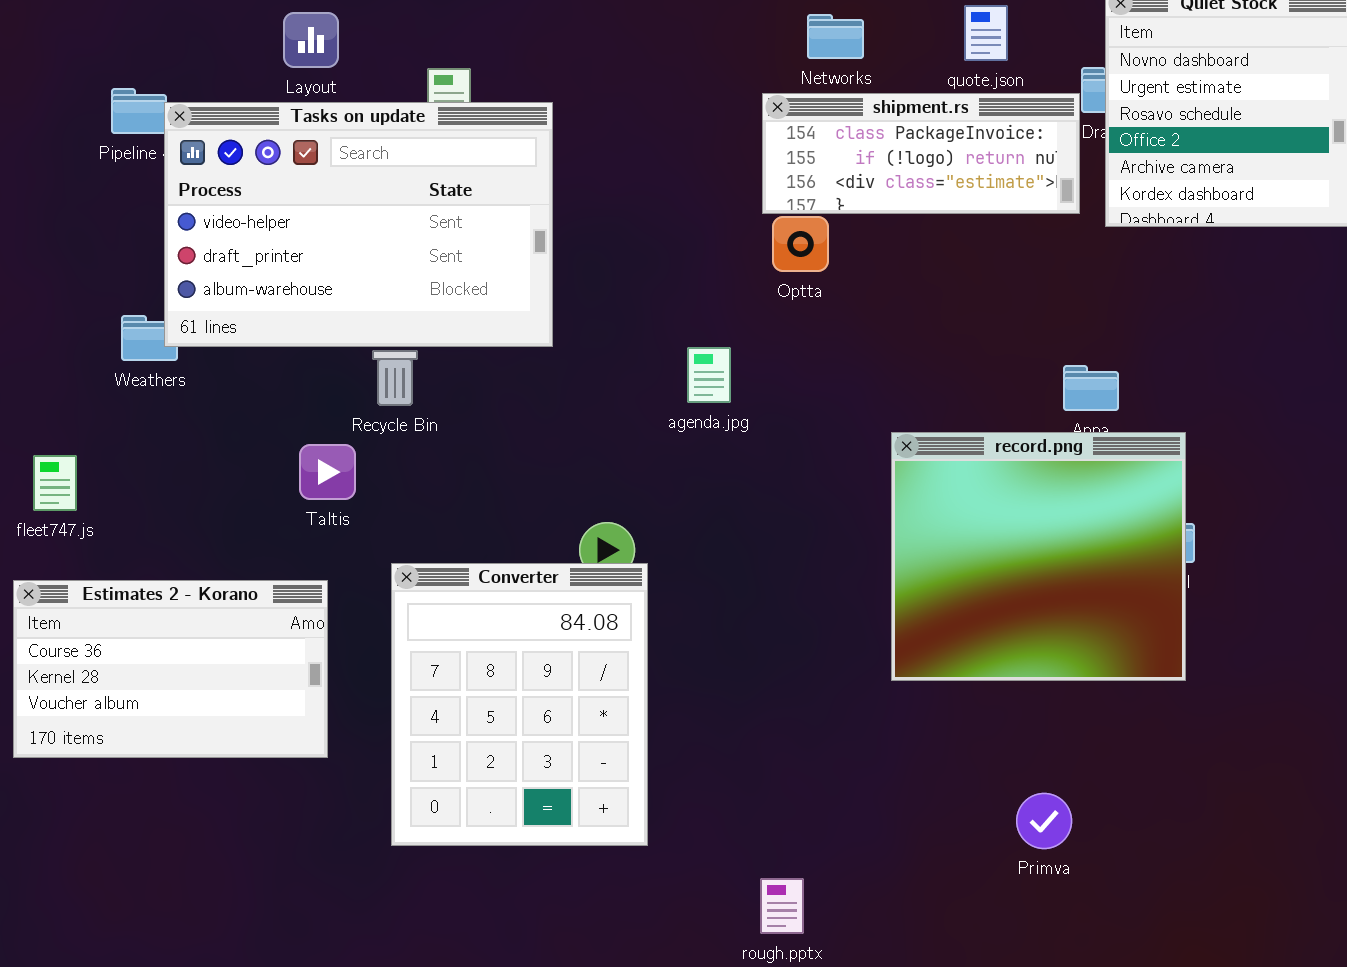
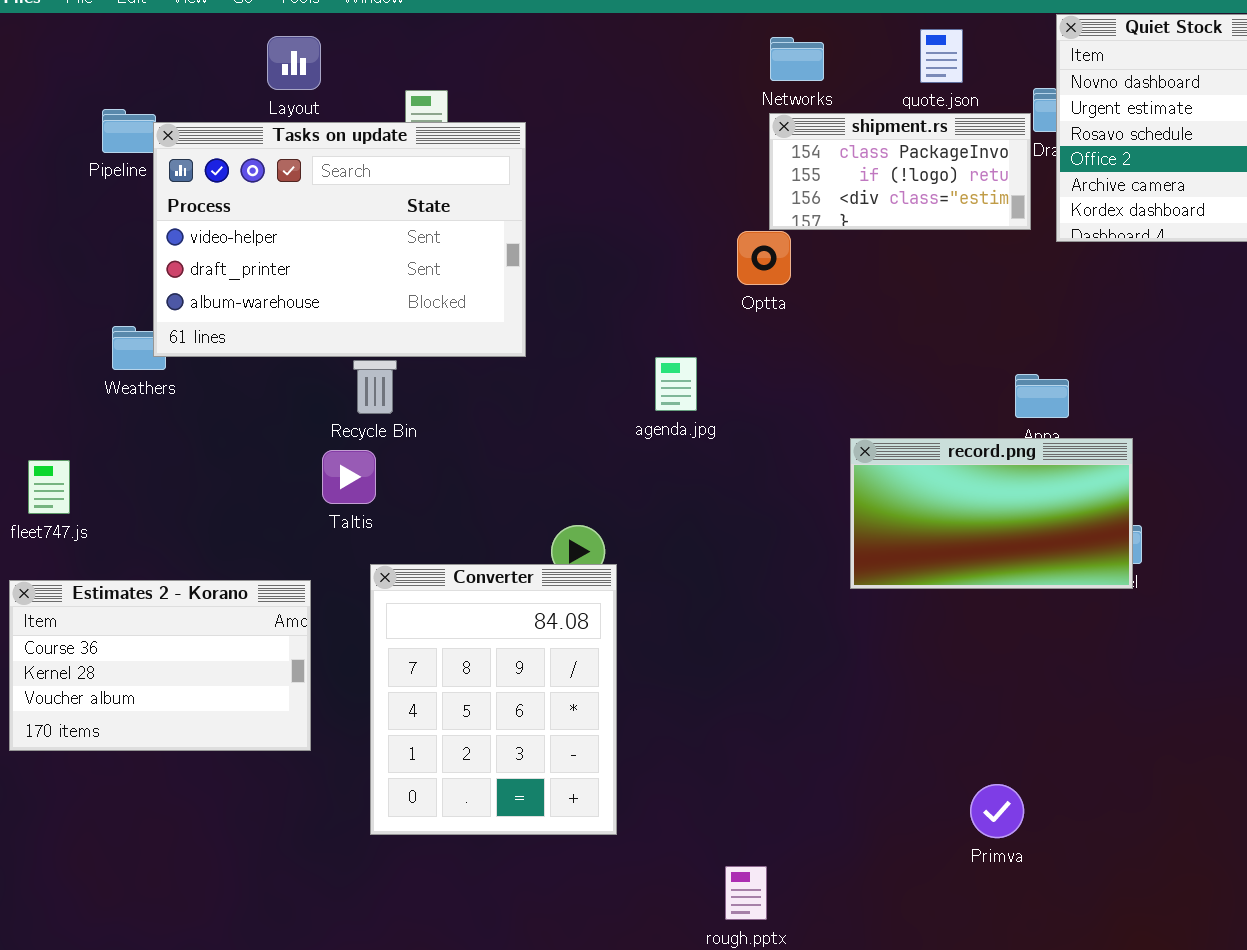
shipment.rs: [762,93,1080,214] -> [769,113,1031,230], resized
record.png: [891,432,1186,681] -> [850,438,1133,589], resized
Taltis: [299,444,356,500] -> [322,450,376,504], moved

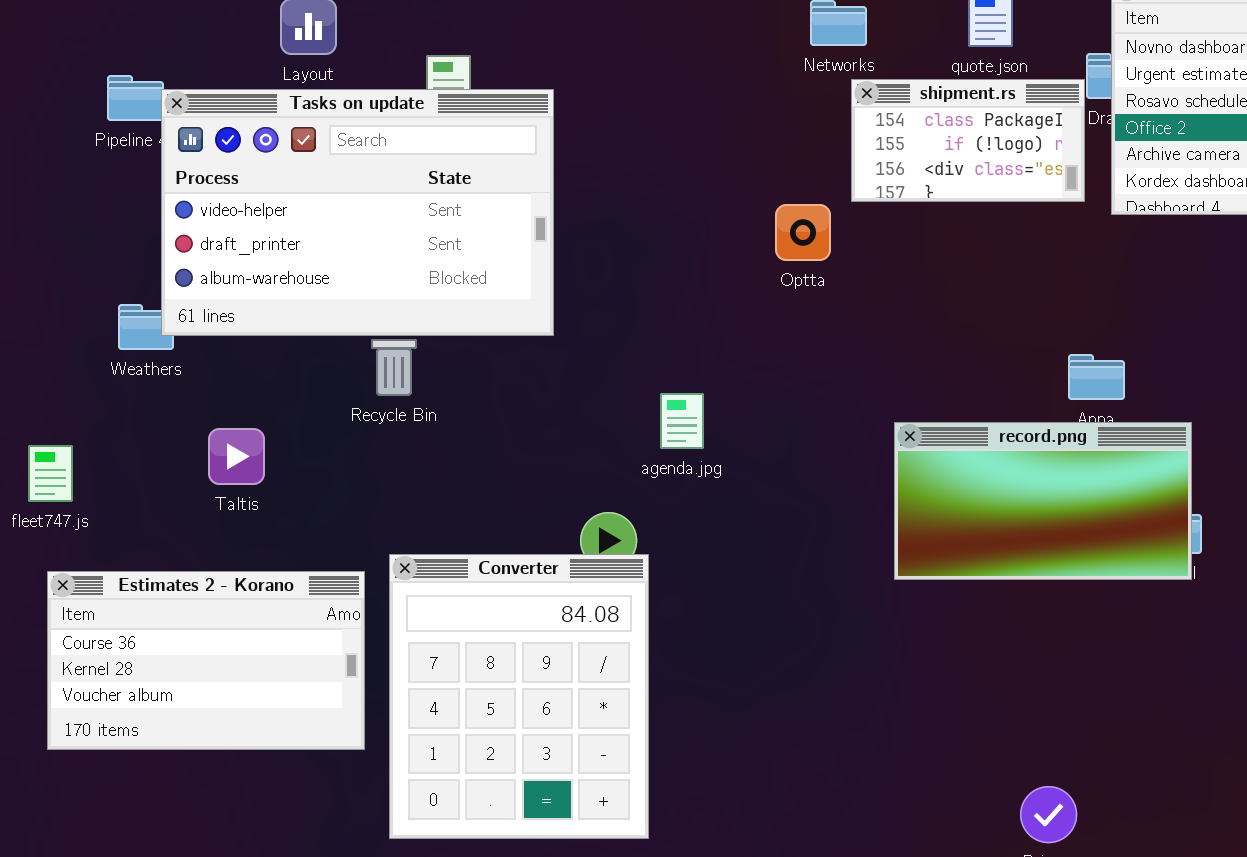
shipment.rs: [769,113,1031,230] -> [851,79,1085,202], resized
agenda.jpg: [655,357,697,411] -> [660,393,704,449], moved
Taltis: [322,450,376,504] -> [208,428,265,485], moved
Estimates 2 - Korano: [9,580,311,751] -> [47,571,365,750], moved

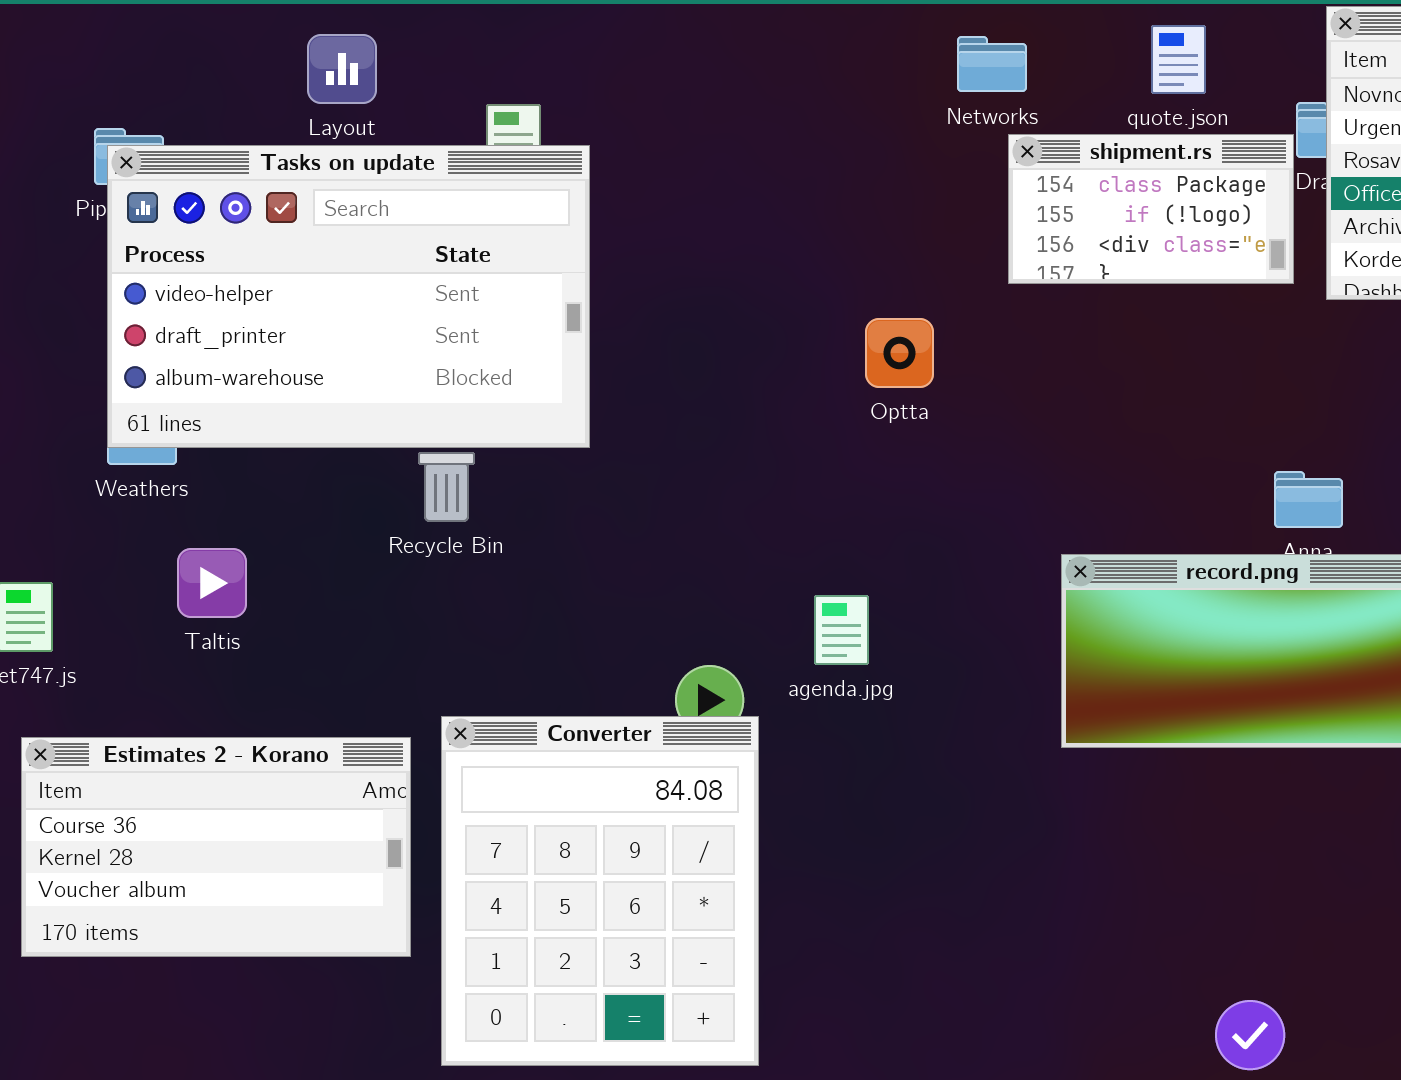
Tasks on update: [161,89,554,336] -> [107,145,590,448], moved
Optta: [775,204,831,261] -> [865,318,934,388], moved
agenda.jpg: [660,393,704,449] -> [814,595,869,665], moved
Taltis: [208,428,265,485] -> [177,548,247,618], moved

